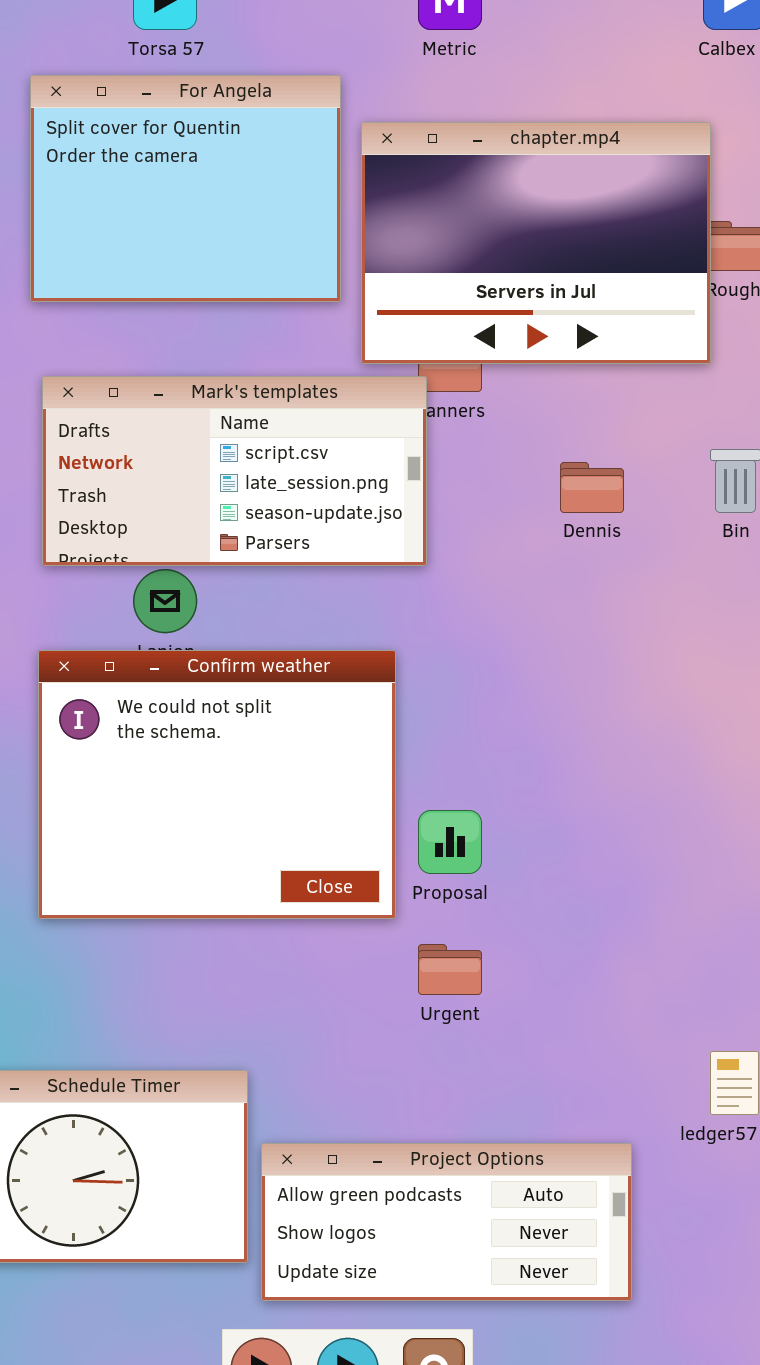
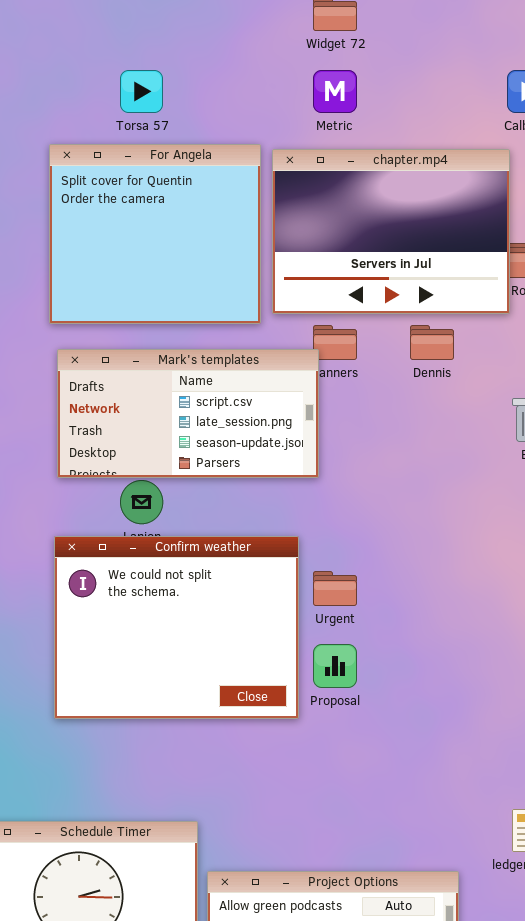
For Angela: [30,75,341,302] -> [49,144,261,324], resized
chapter.mp4: [361,122,711,364] -> [272,149,510,314], moved
Dennis: [560,462,624,513] -> [410,325,454,360], moved
Urgent: [418,944,482,995] -> [313,571,357,606], moved

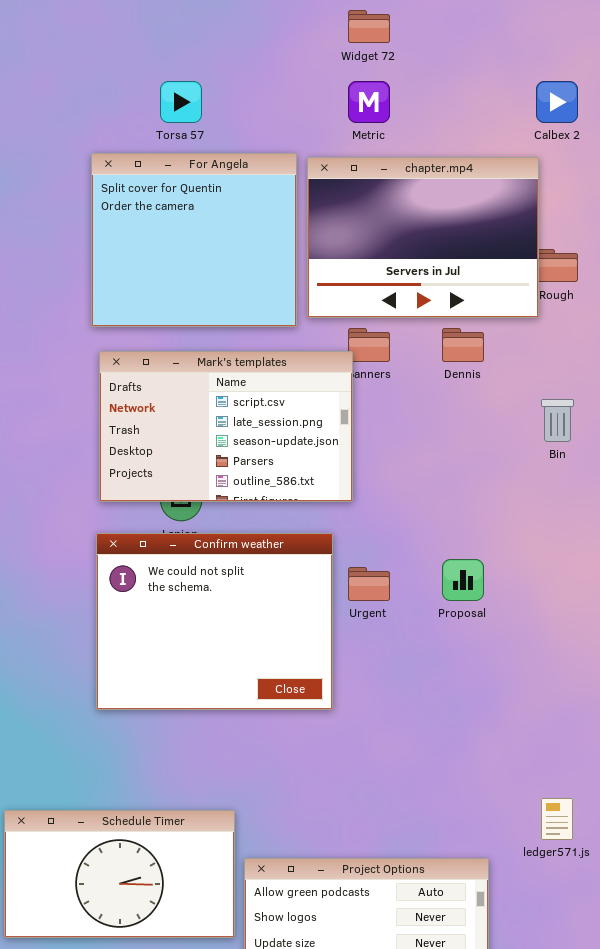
Mark's templates: [57,349,319,478] -> [99,351,353,502], resized
Proposal: [313,644,357,688] -> [442,559,484,601], moved

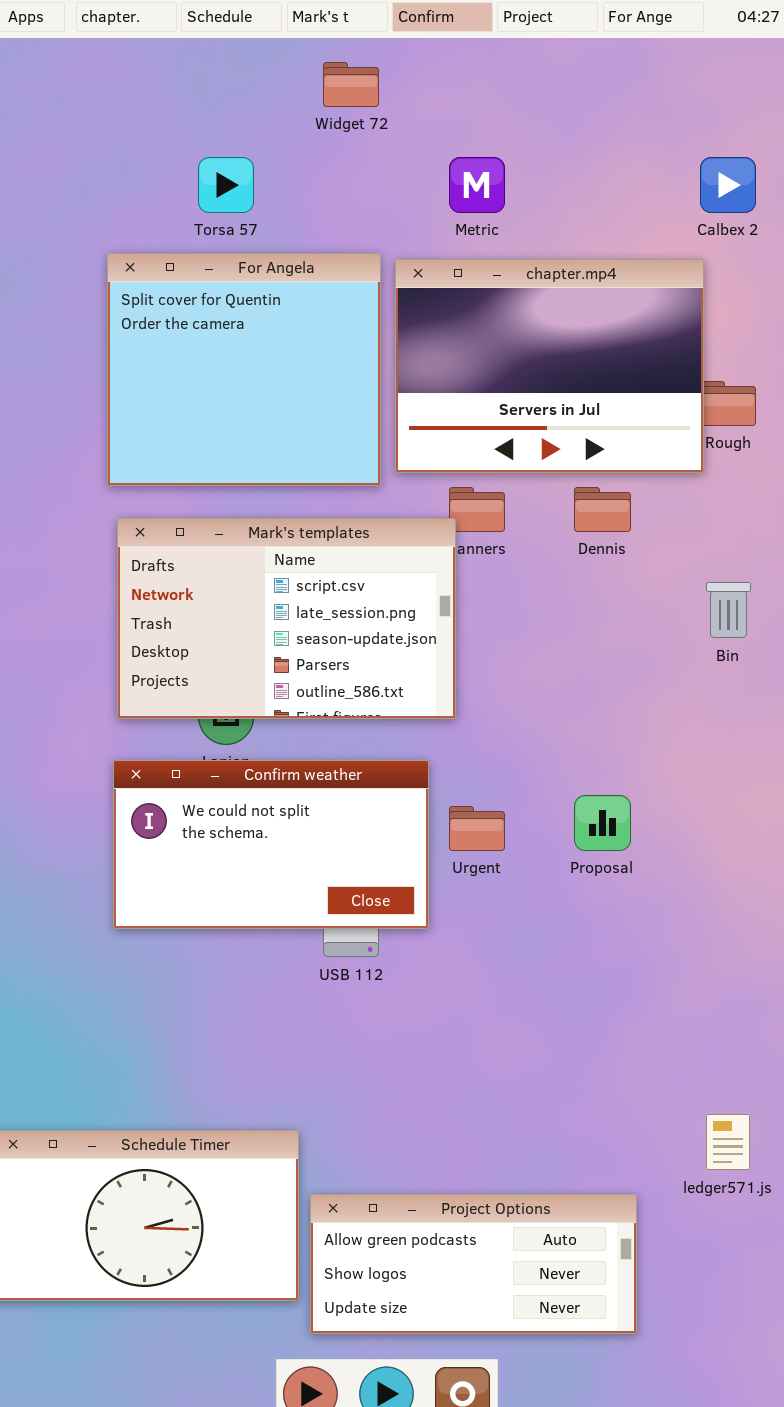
Widget 72: [348,10,390,43] -> [323,62,379,107], moved
Confirm weather: [96,533,333,710] -> [113,760,429,929], resized

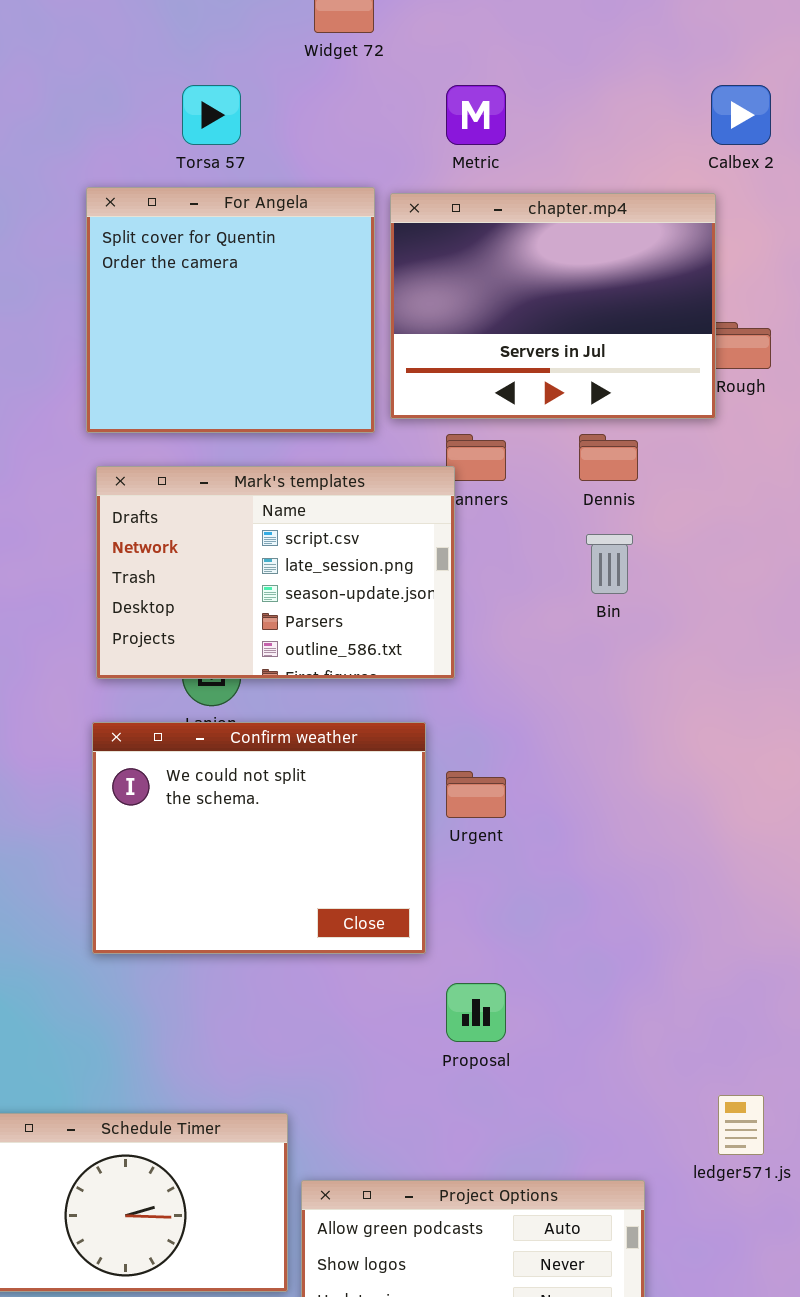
Bin: [706,582,751,638] -> [586,534,633,594], moved
Confirm weather: [113,760,429,929] -> [92,722,426,954], resized
Proposal: [574,795,631,851] -> [446,983,506,1042], moved

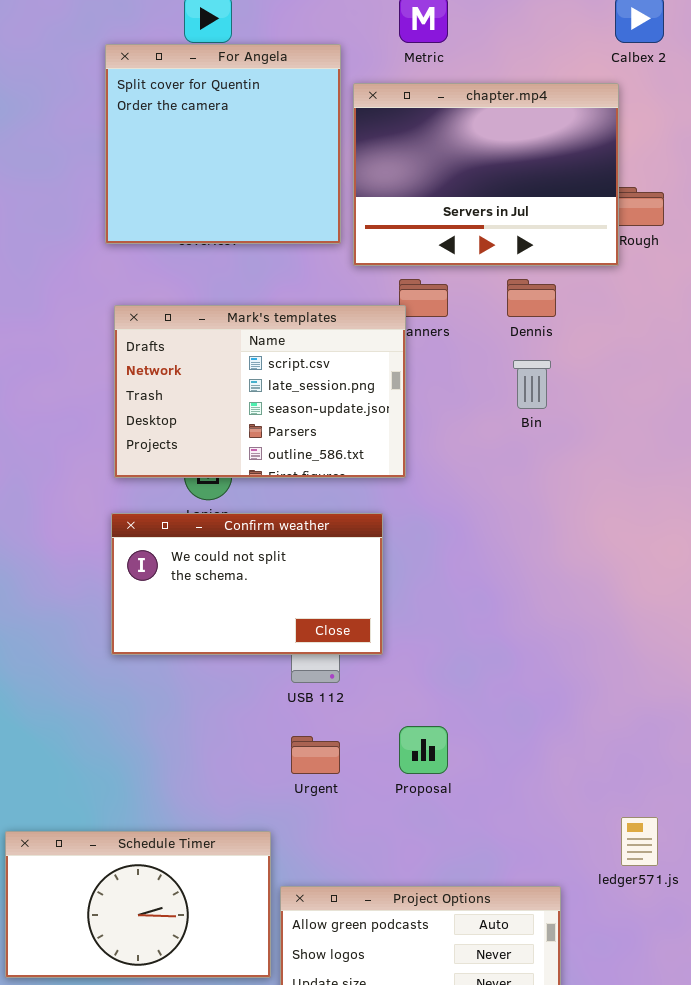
For Angela: [86,187,375,433] -> [105,44,341,244], moved
Confirm weather: [92,722,426,954] -> [111,513,383,655], resized
Urgent: [446,771,506,818] -> [291,736,340,774], moved

